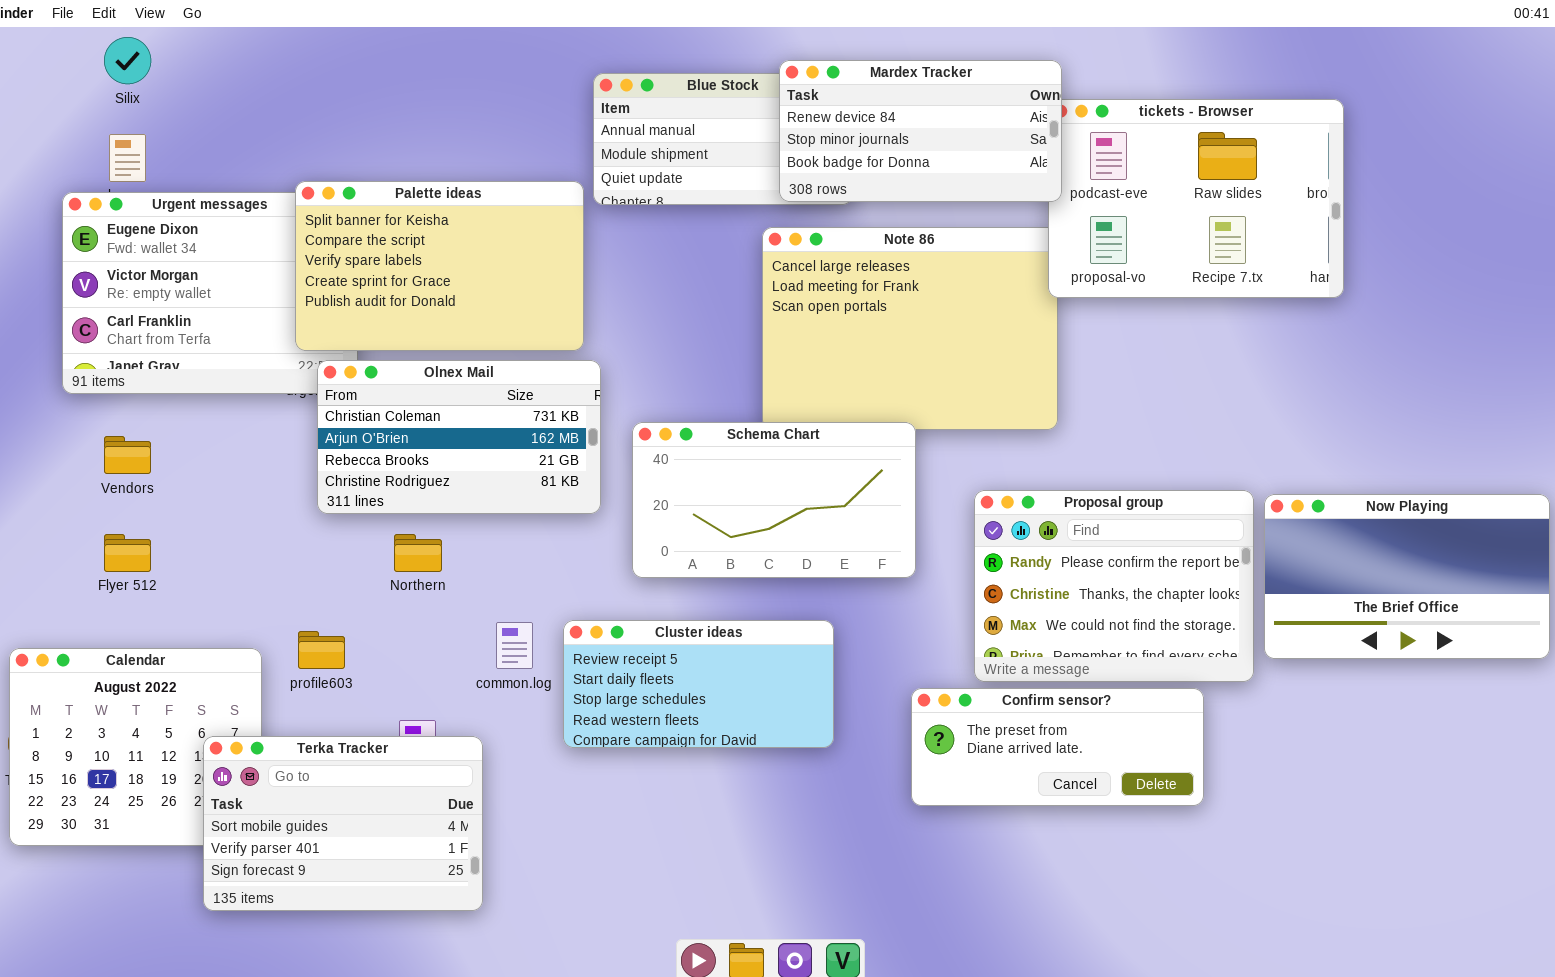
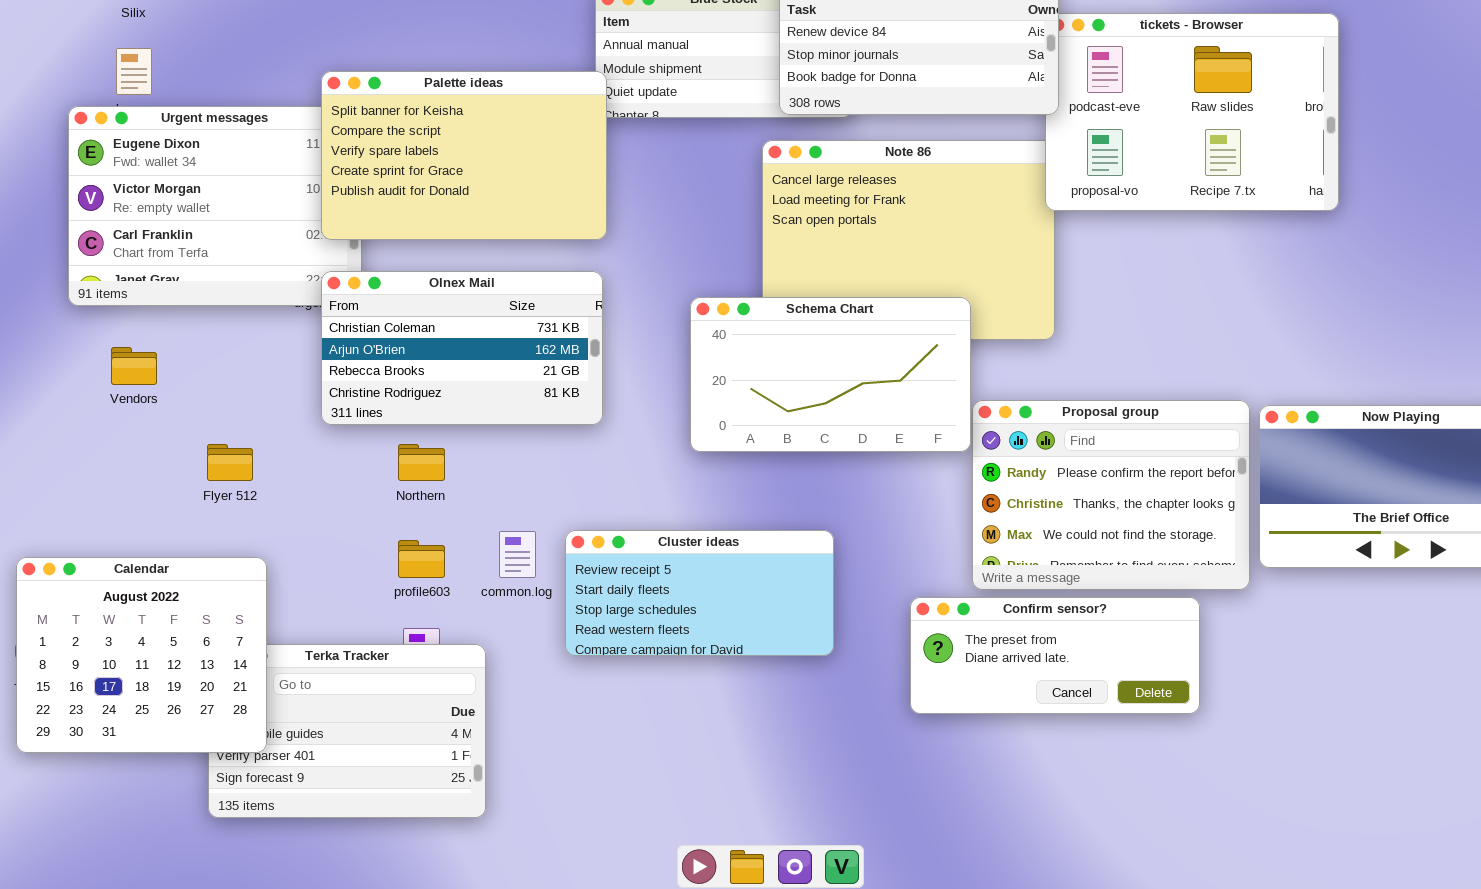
Palette ideas: [295,181,584,351] -> [321,71,607,240], moved
Schema Chart: [632,422,916,578] -> [690,297,971,452], moved
Flyer 512: [104,534,151,572] -> [207,444,253,481], moved
profile603: [298,631,345,669] -> [398,540,445,578], moved
Calendar: [9,648,262,846] -> [16,557,267,753], raised

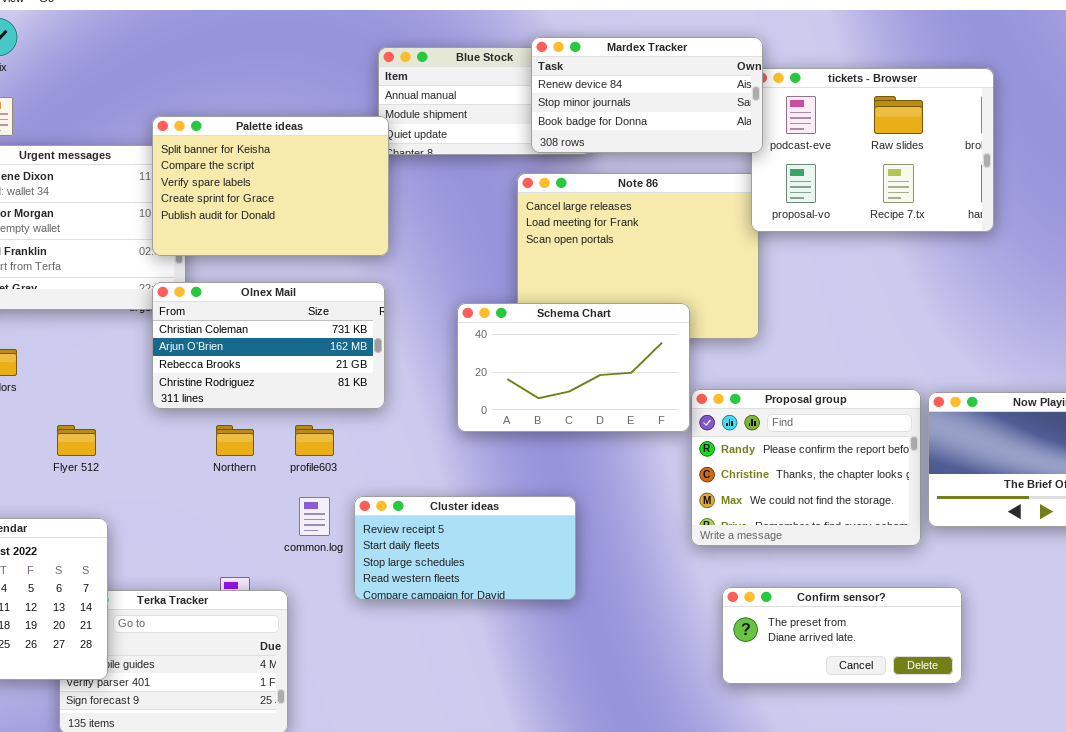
profile603: [398,540,445,578] -> [295,425,334,456], moved
Confirm sensor?: [910,597,1200,714] -> [722,587,962,684], moved

